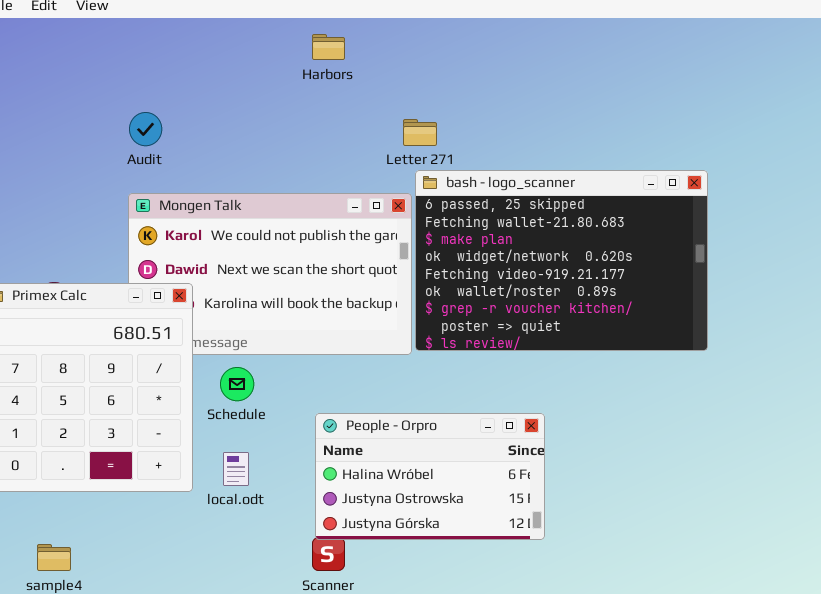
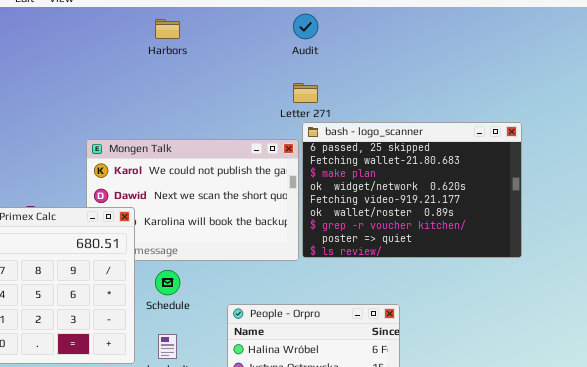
Harbors: [312,34,345,60] -> [155,19,180,39], moved
Audit: [129,112,162,146] -> [293,14,318,39], moved

